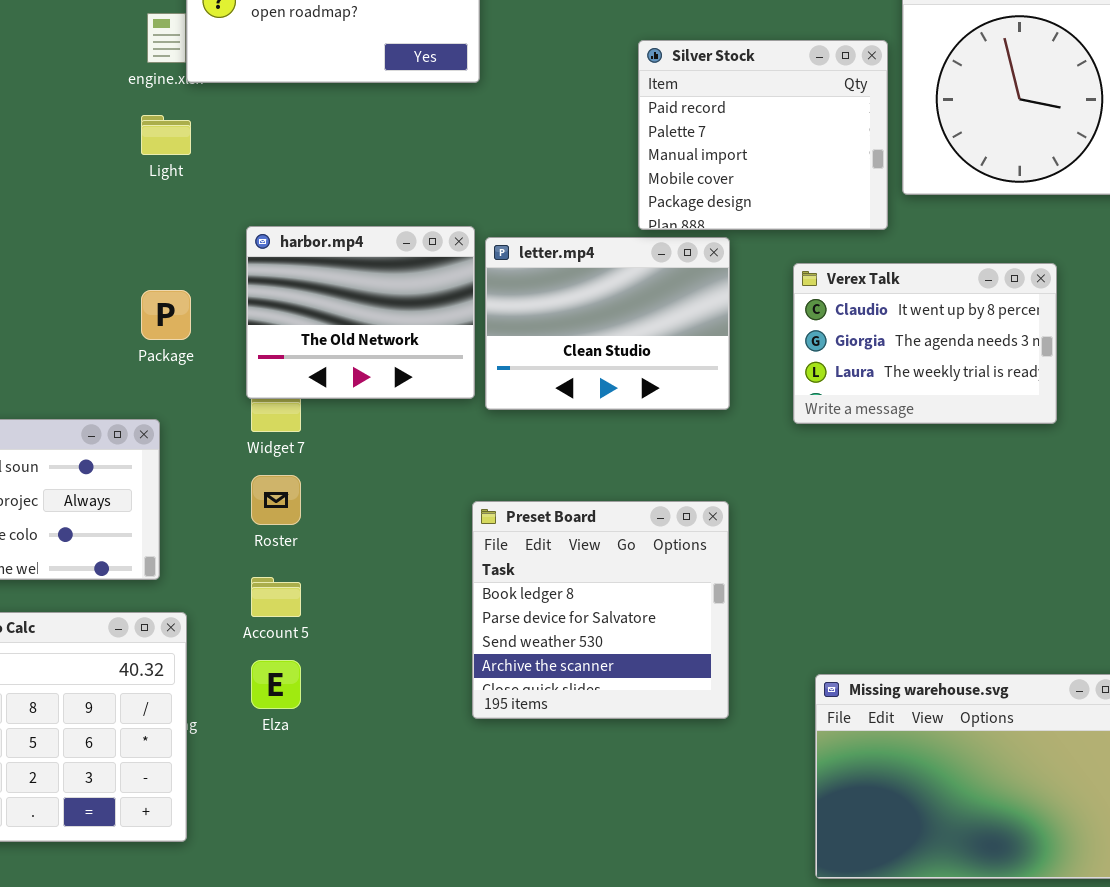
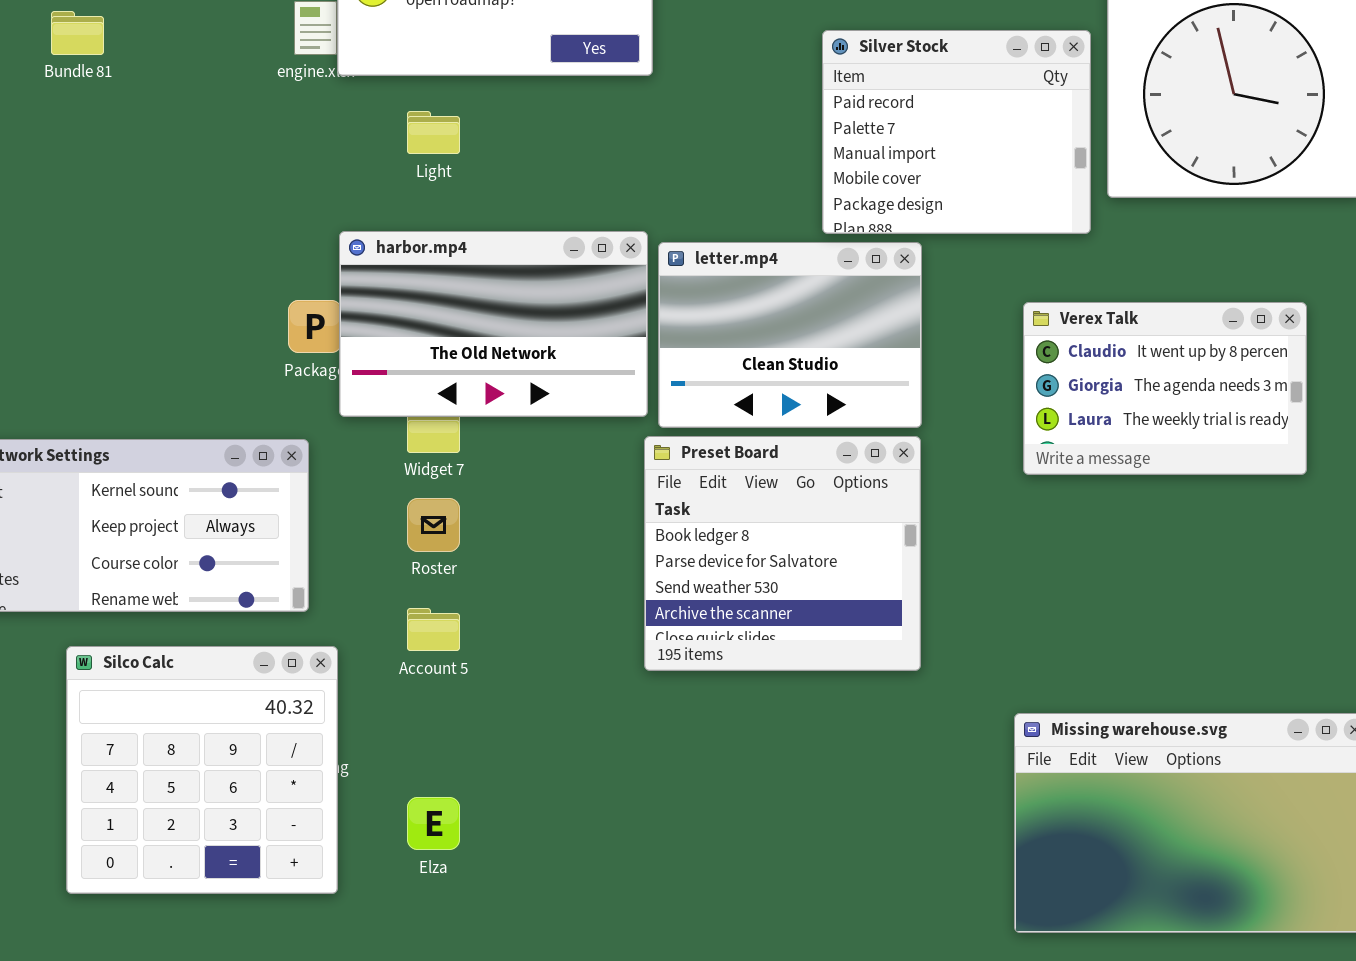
Light: [141,115,191,155] -> [407,111,460,154], moved
harbor.mp4: [246,226,475,399] -> [339,231,648,417], resized
Verex Talk: [793,263,1057,424] -> [1023,302,1307,475], moved
Preset Board: [472,501,729,719] -> [644,436,921,671], moved
Elza: [251,660,301,709] -> [407,797,460,850], moved

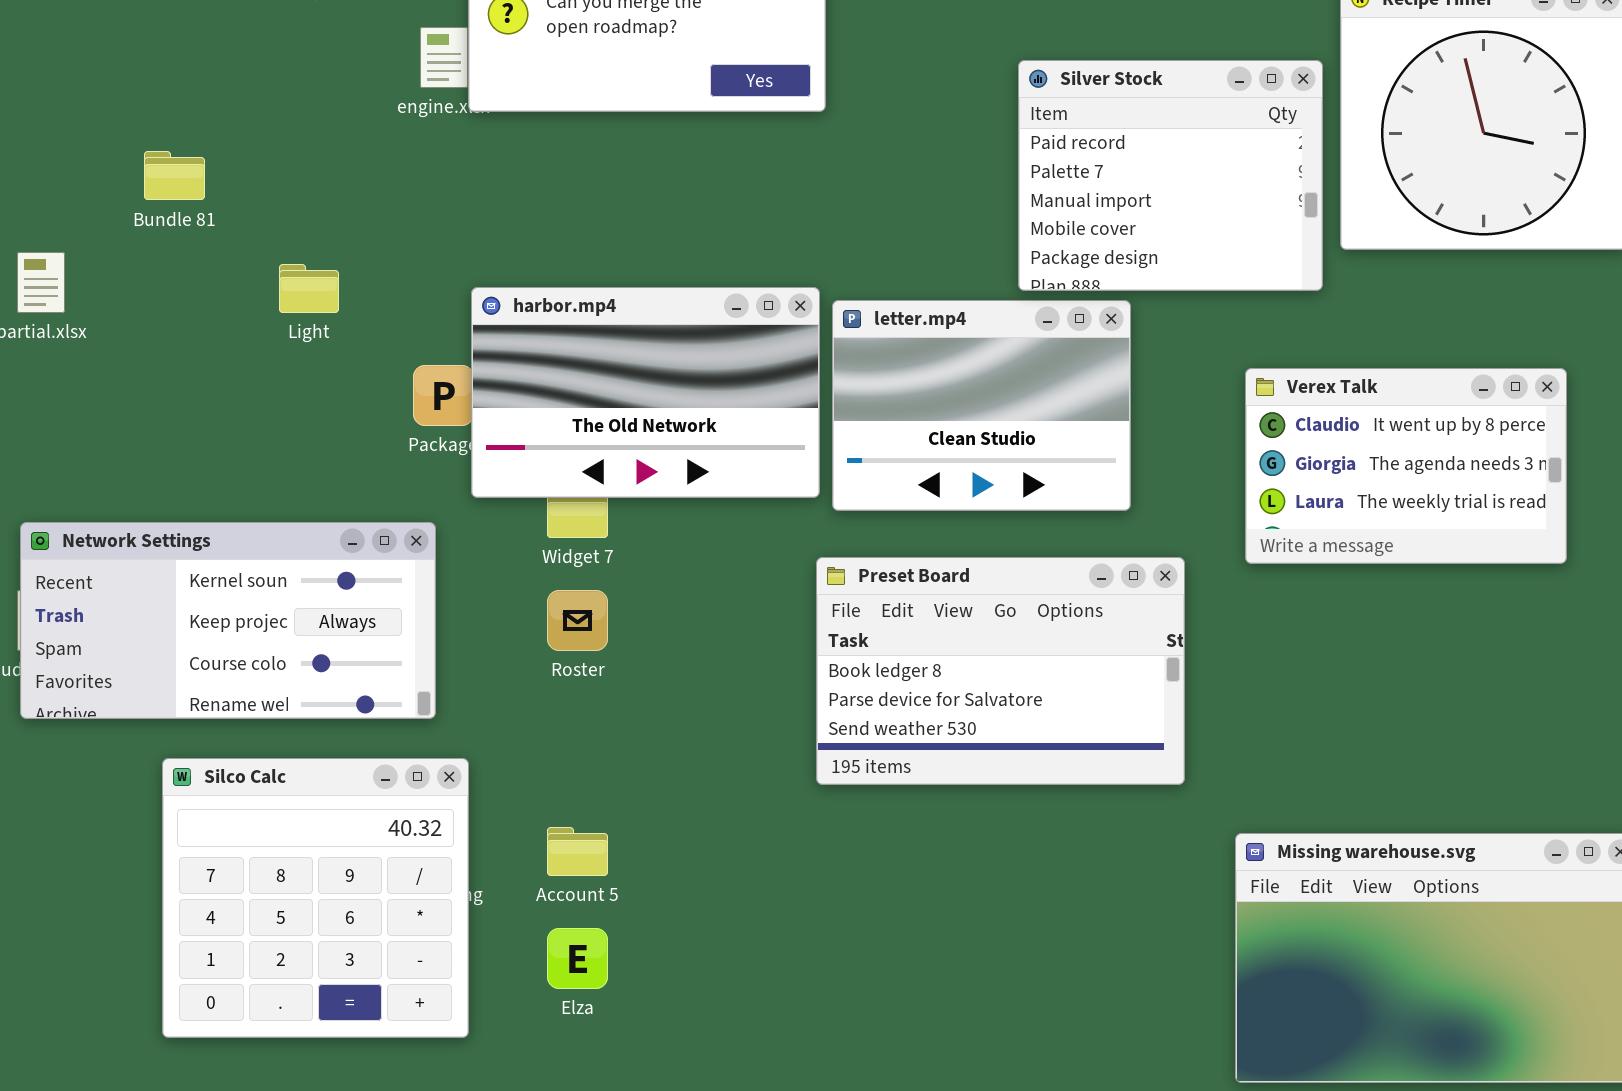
Bundle 81: [51,11,104,55] -> [144,151,205,200], moved
Light: [407,111,460,154] -> [279,264,339,313], moved
Preset Board: [644,436,921,671] -> [816,557,1185,785], resized
Account 5: [407,608,460,651] -> [547,827,608,876], moved

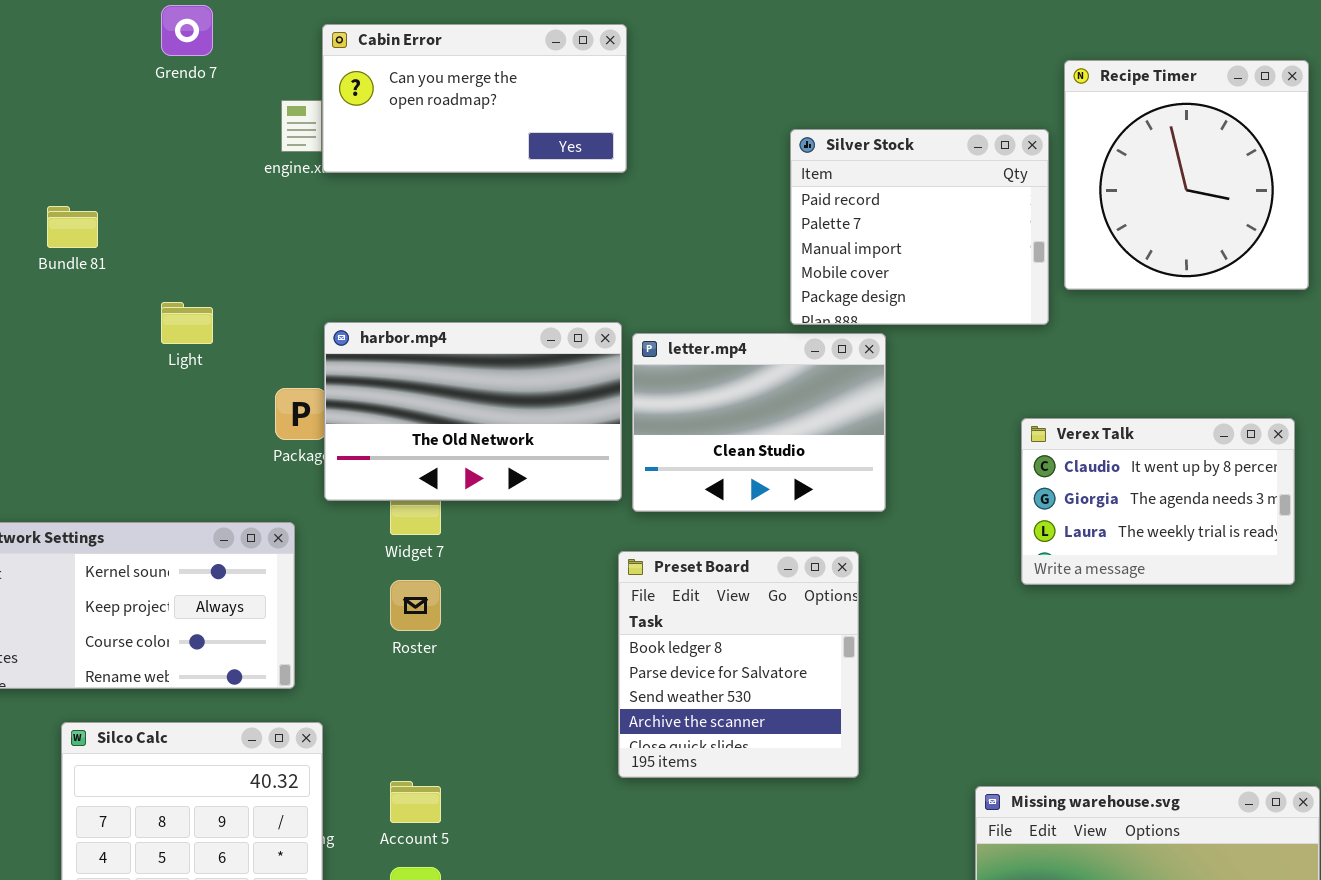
Verex Talk: [1245,368,1567,564] -> [1021,418,1295,585], moved
Preset Board: [816,557,1185,785] -> [618,551,859,778], resized

